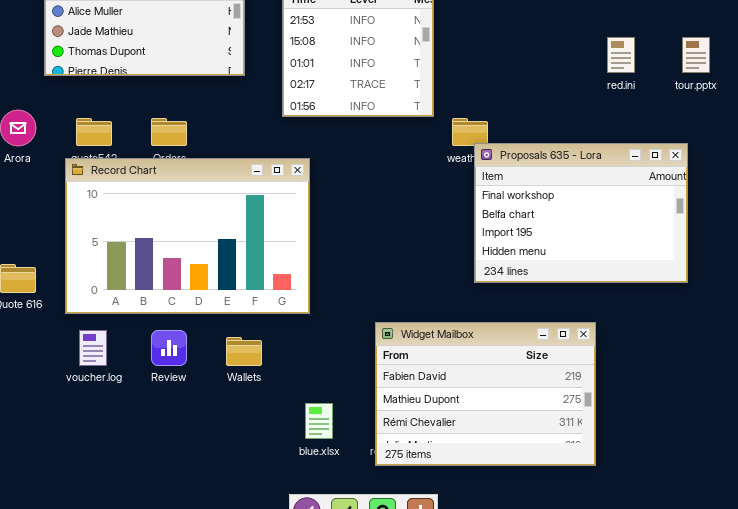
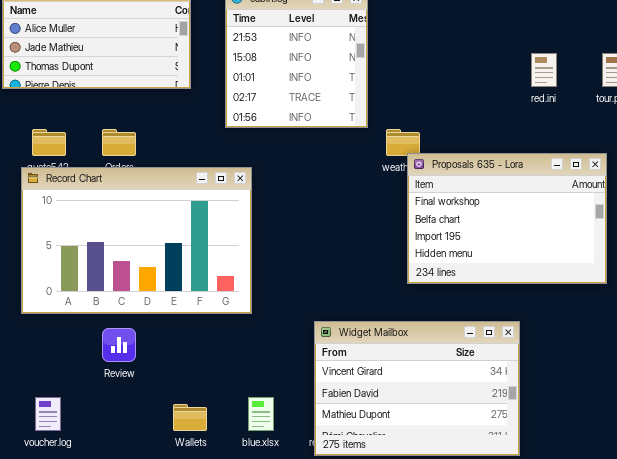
Widget Mailbox: [375,322,596,466] -> [314,321,520,456], scrolled up 1 row
voucher.log: [79,330,107,366] -> [35,397,61,431], moved
Wallets: [226,337,262,366] -> [173,404,207,431], moved

